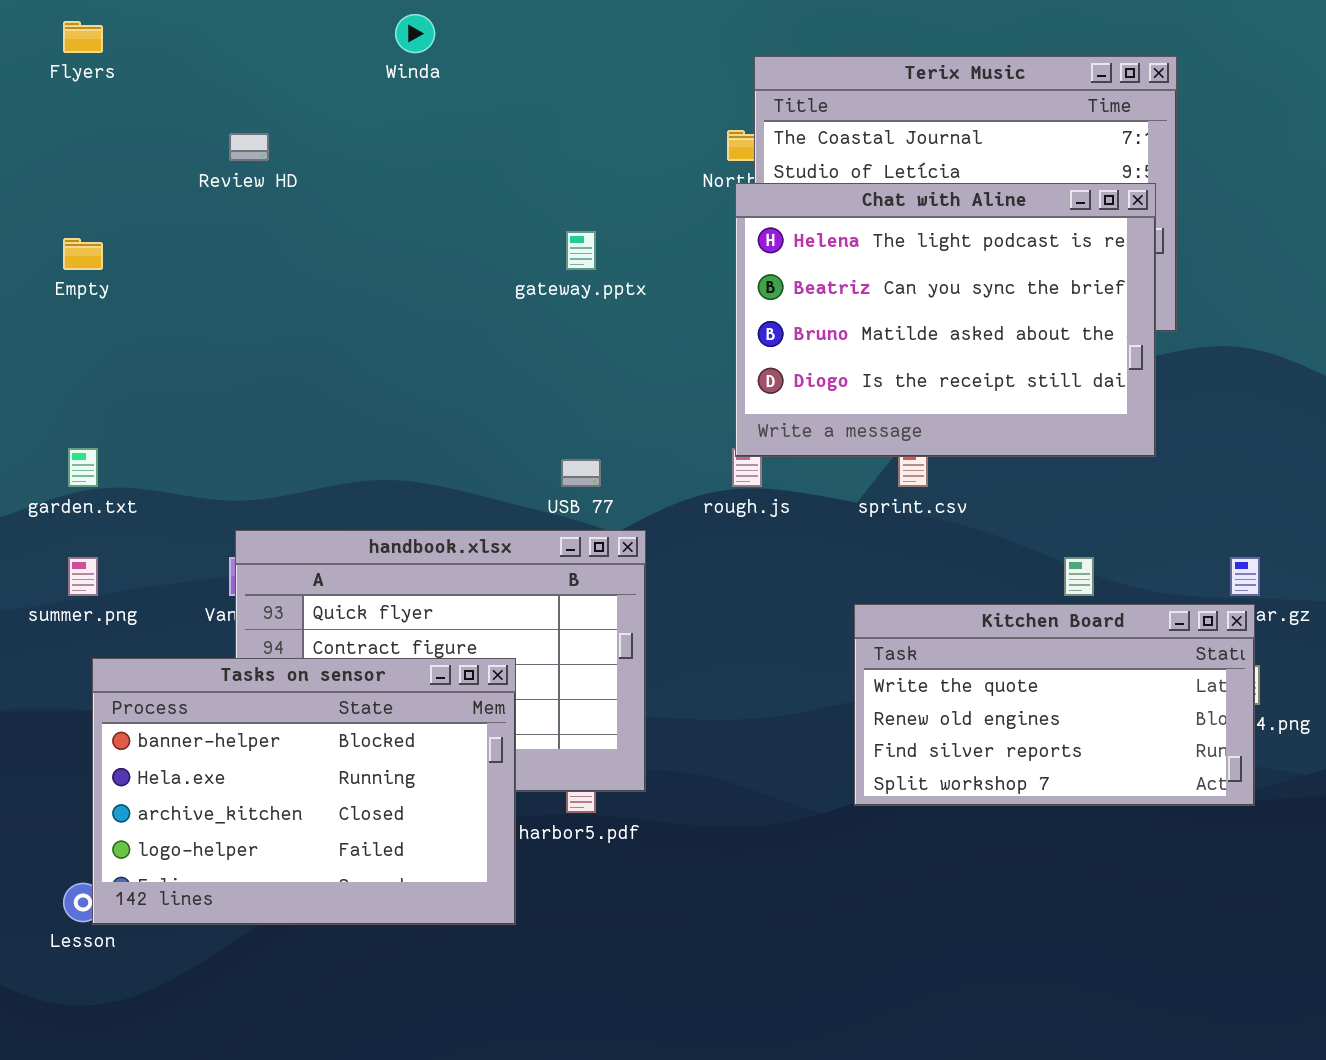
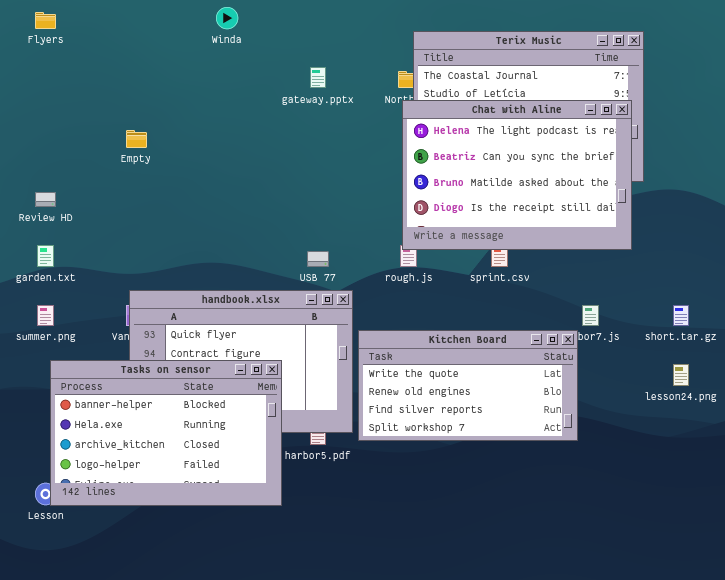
Review HD: [229,133,269,161] -> [35,192,56,207], moved
gateway.pptx: [566,231,596,270] -> [310,67,326,88], moved
Empty: [63,238,103,270] -> [126,130,147,148], moved
Kitchen Board: [854,604,1255,806] -> [358,330,578,441], moved

